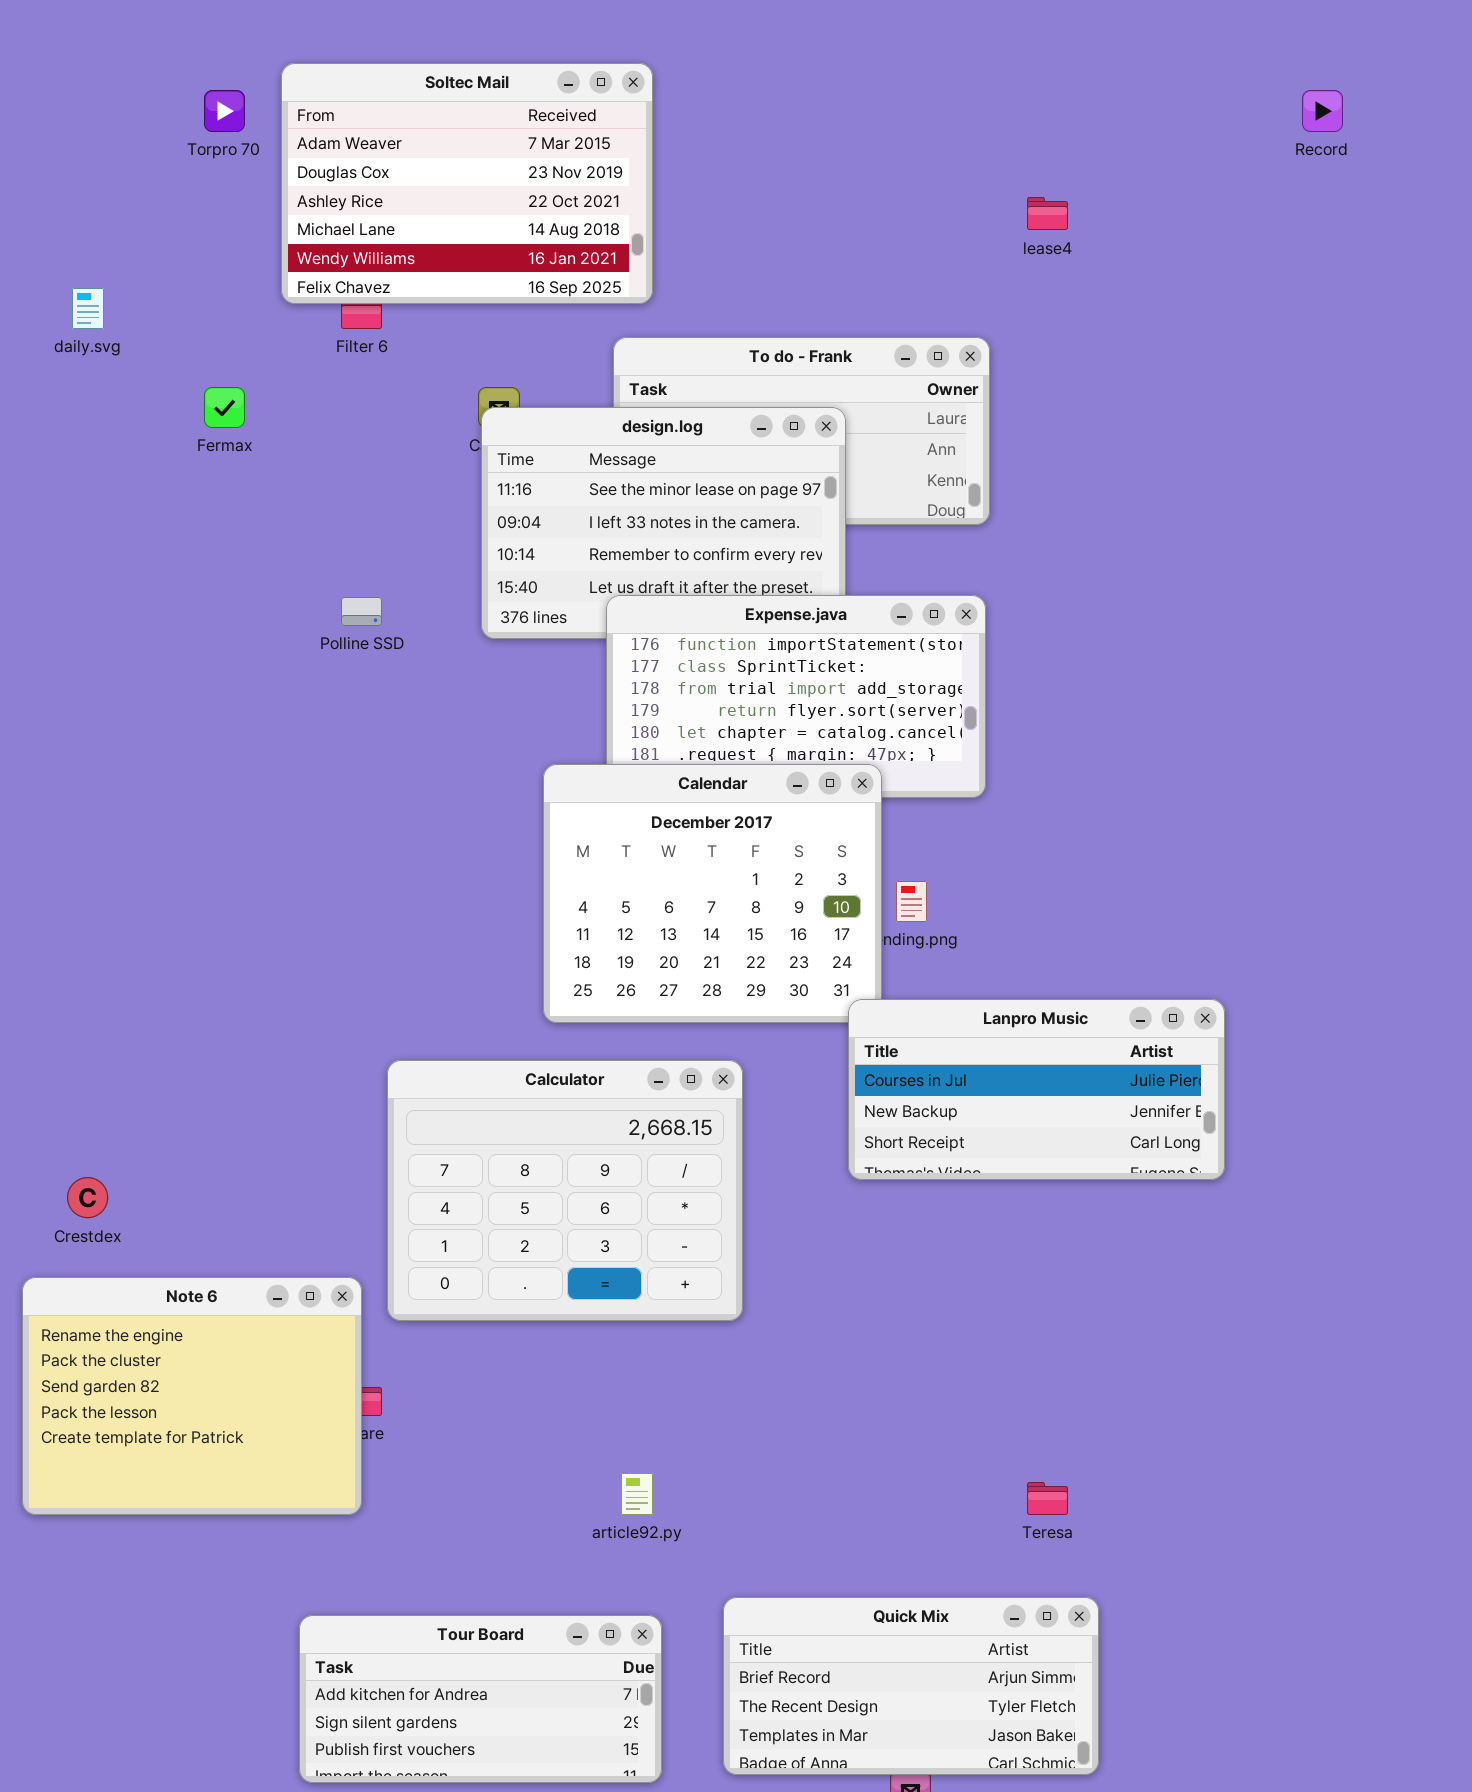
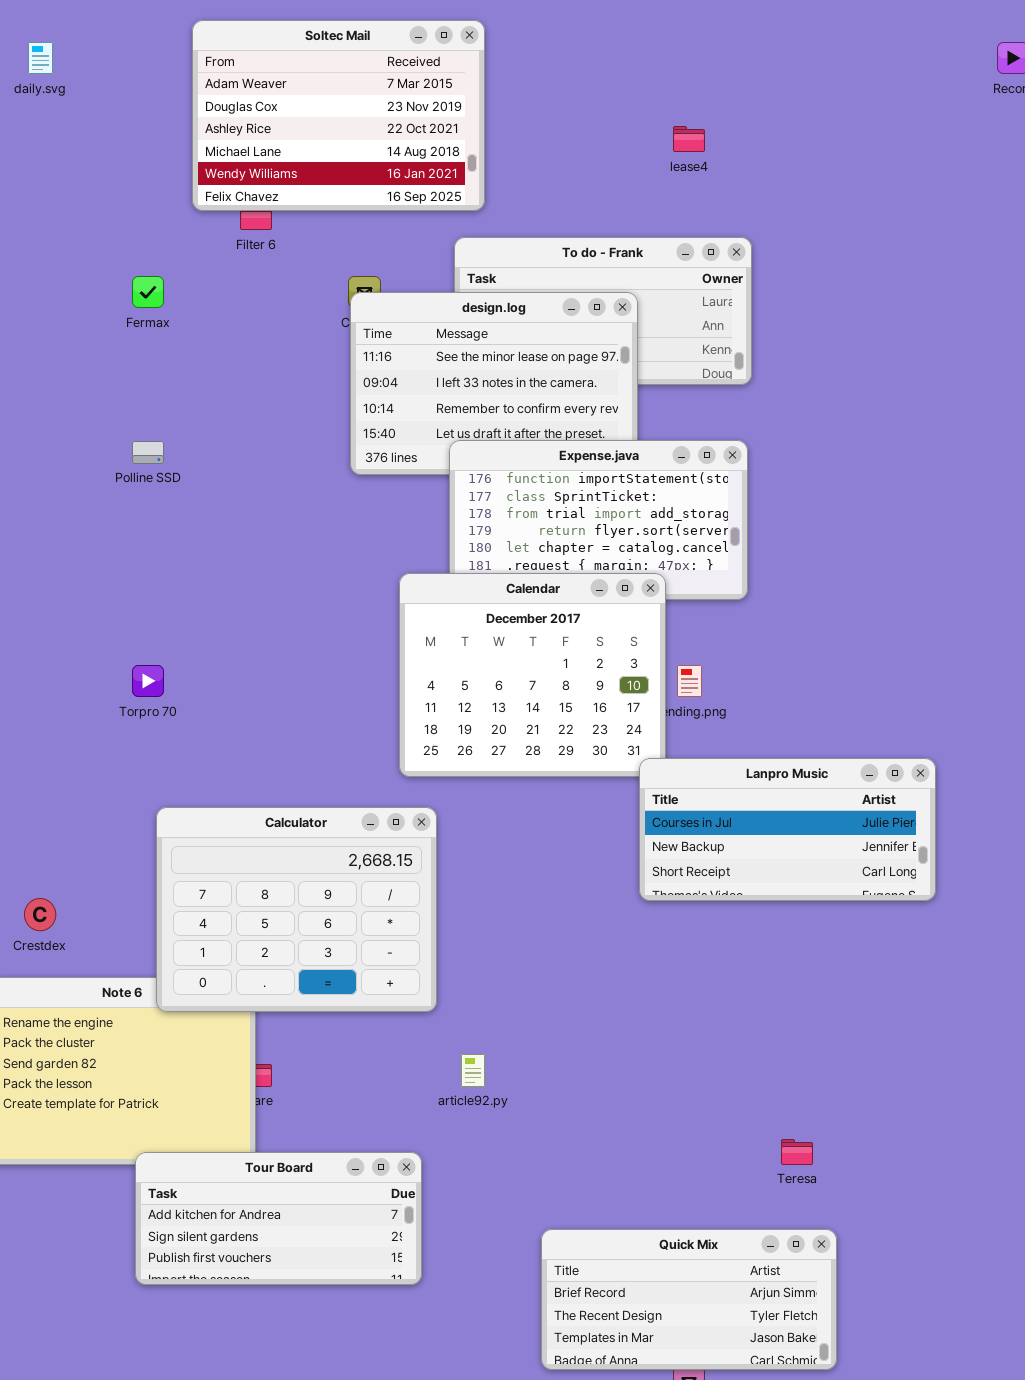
Torpro 70: [204,90,245,132] -> [132,665,164,697], moved
lease4: [1027,197,1068,230] -> [673,126,705,152], moved
daily.svg: [72,288,104,329] -> [28,42,53,74], moved
Polline SSD: [341,597,382,626] -> [132,441,164,464], moved
Calculator: [387,1060,743,1321] -> [156,807,437,1012], moved
article92.py: [621,1473,653,1515] -> [461,1054,485,1087], moved
Tour Board: [299,1615,662,1783] -> [135,1152,422,1285], moved

